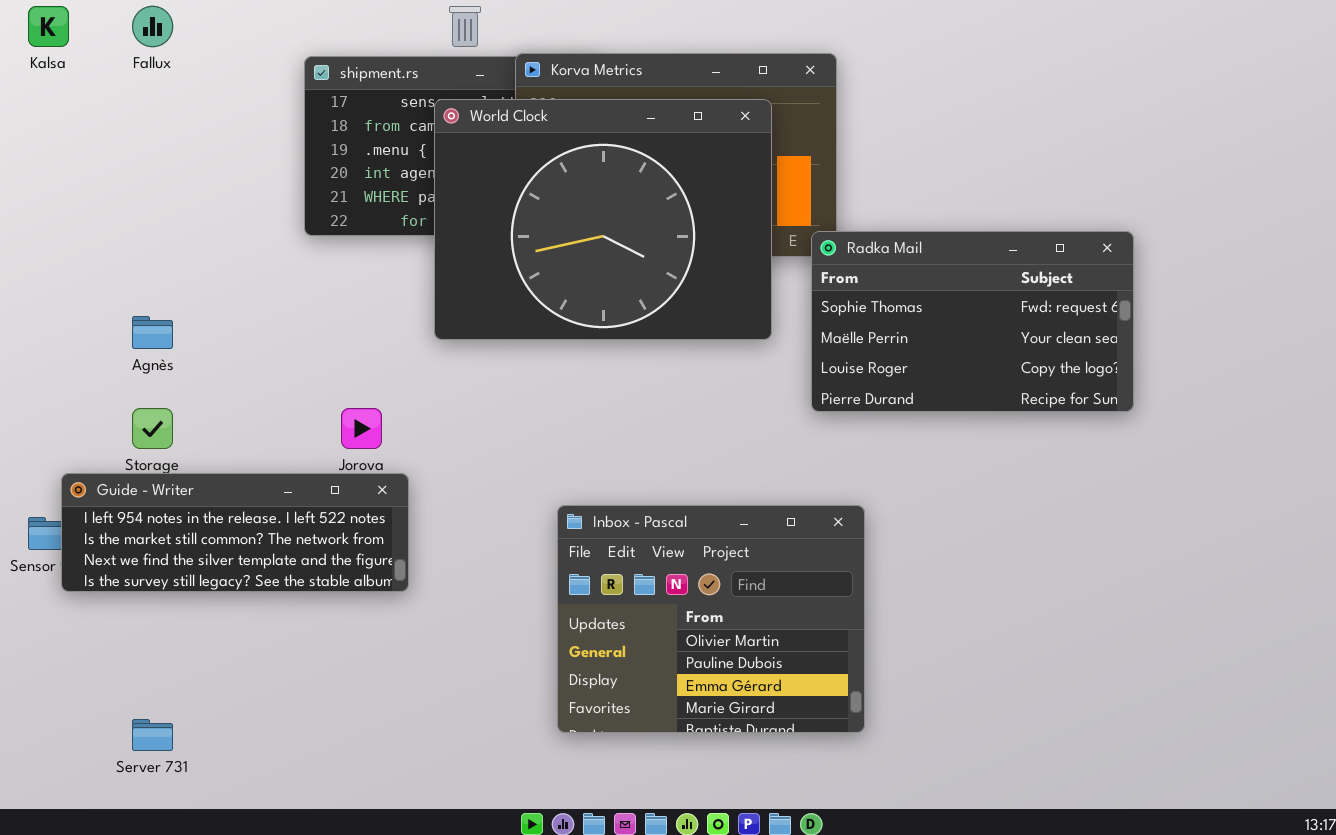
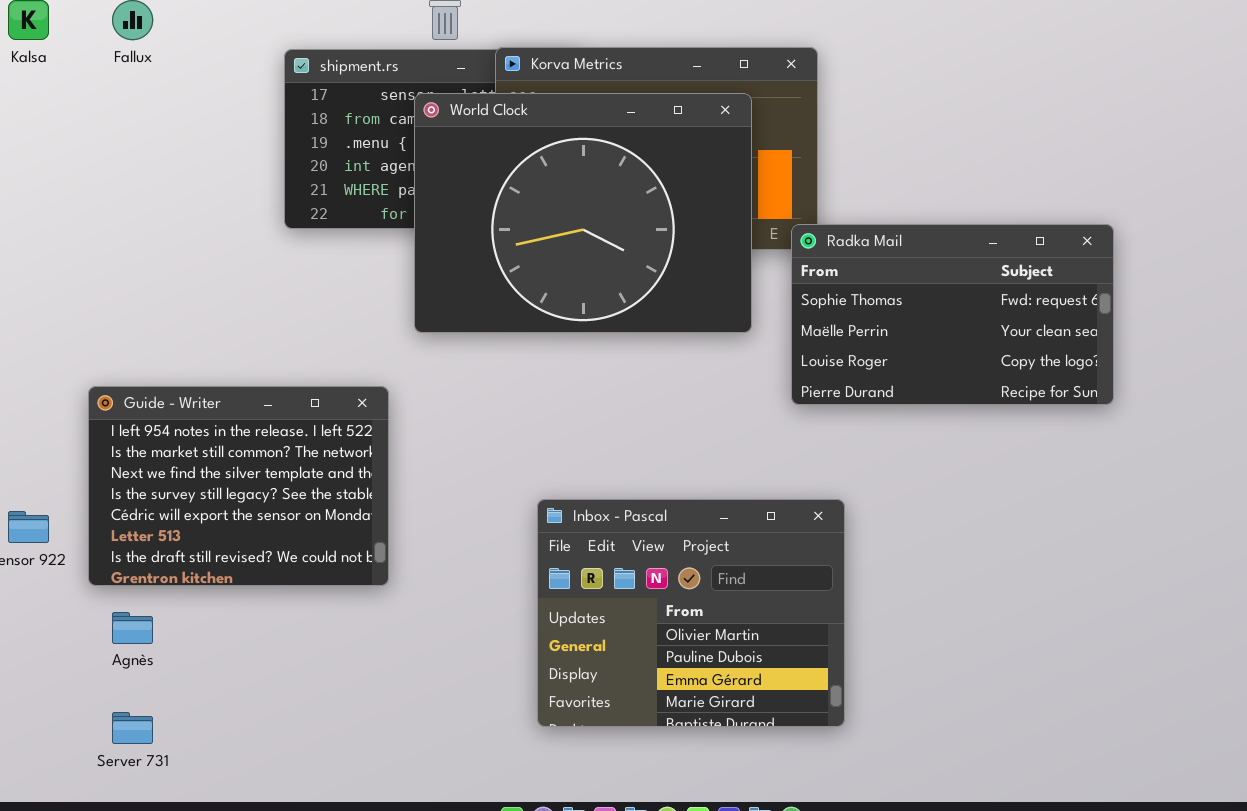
Agnès: [132,316,173,349] -> [112,612,153,644], moved
Guide - Writer: [61,473,409,592] -> [88,386,389,586], resized

